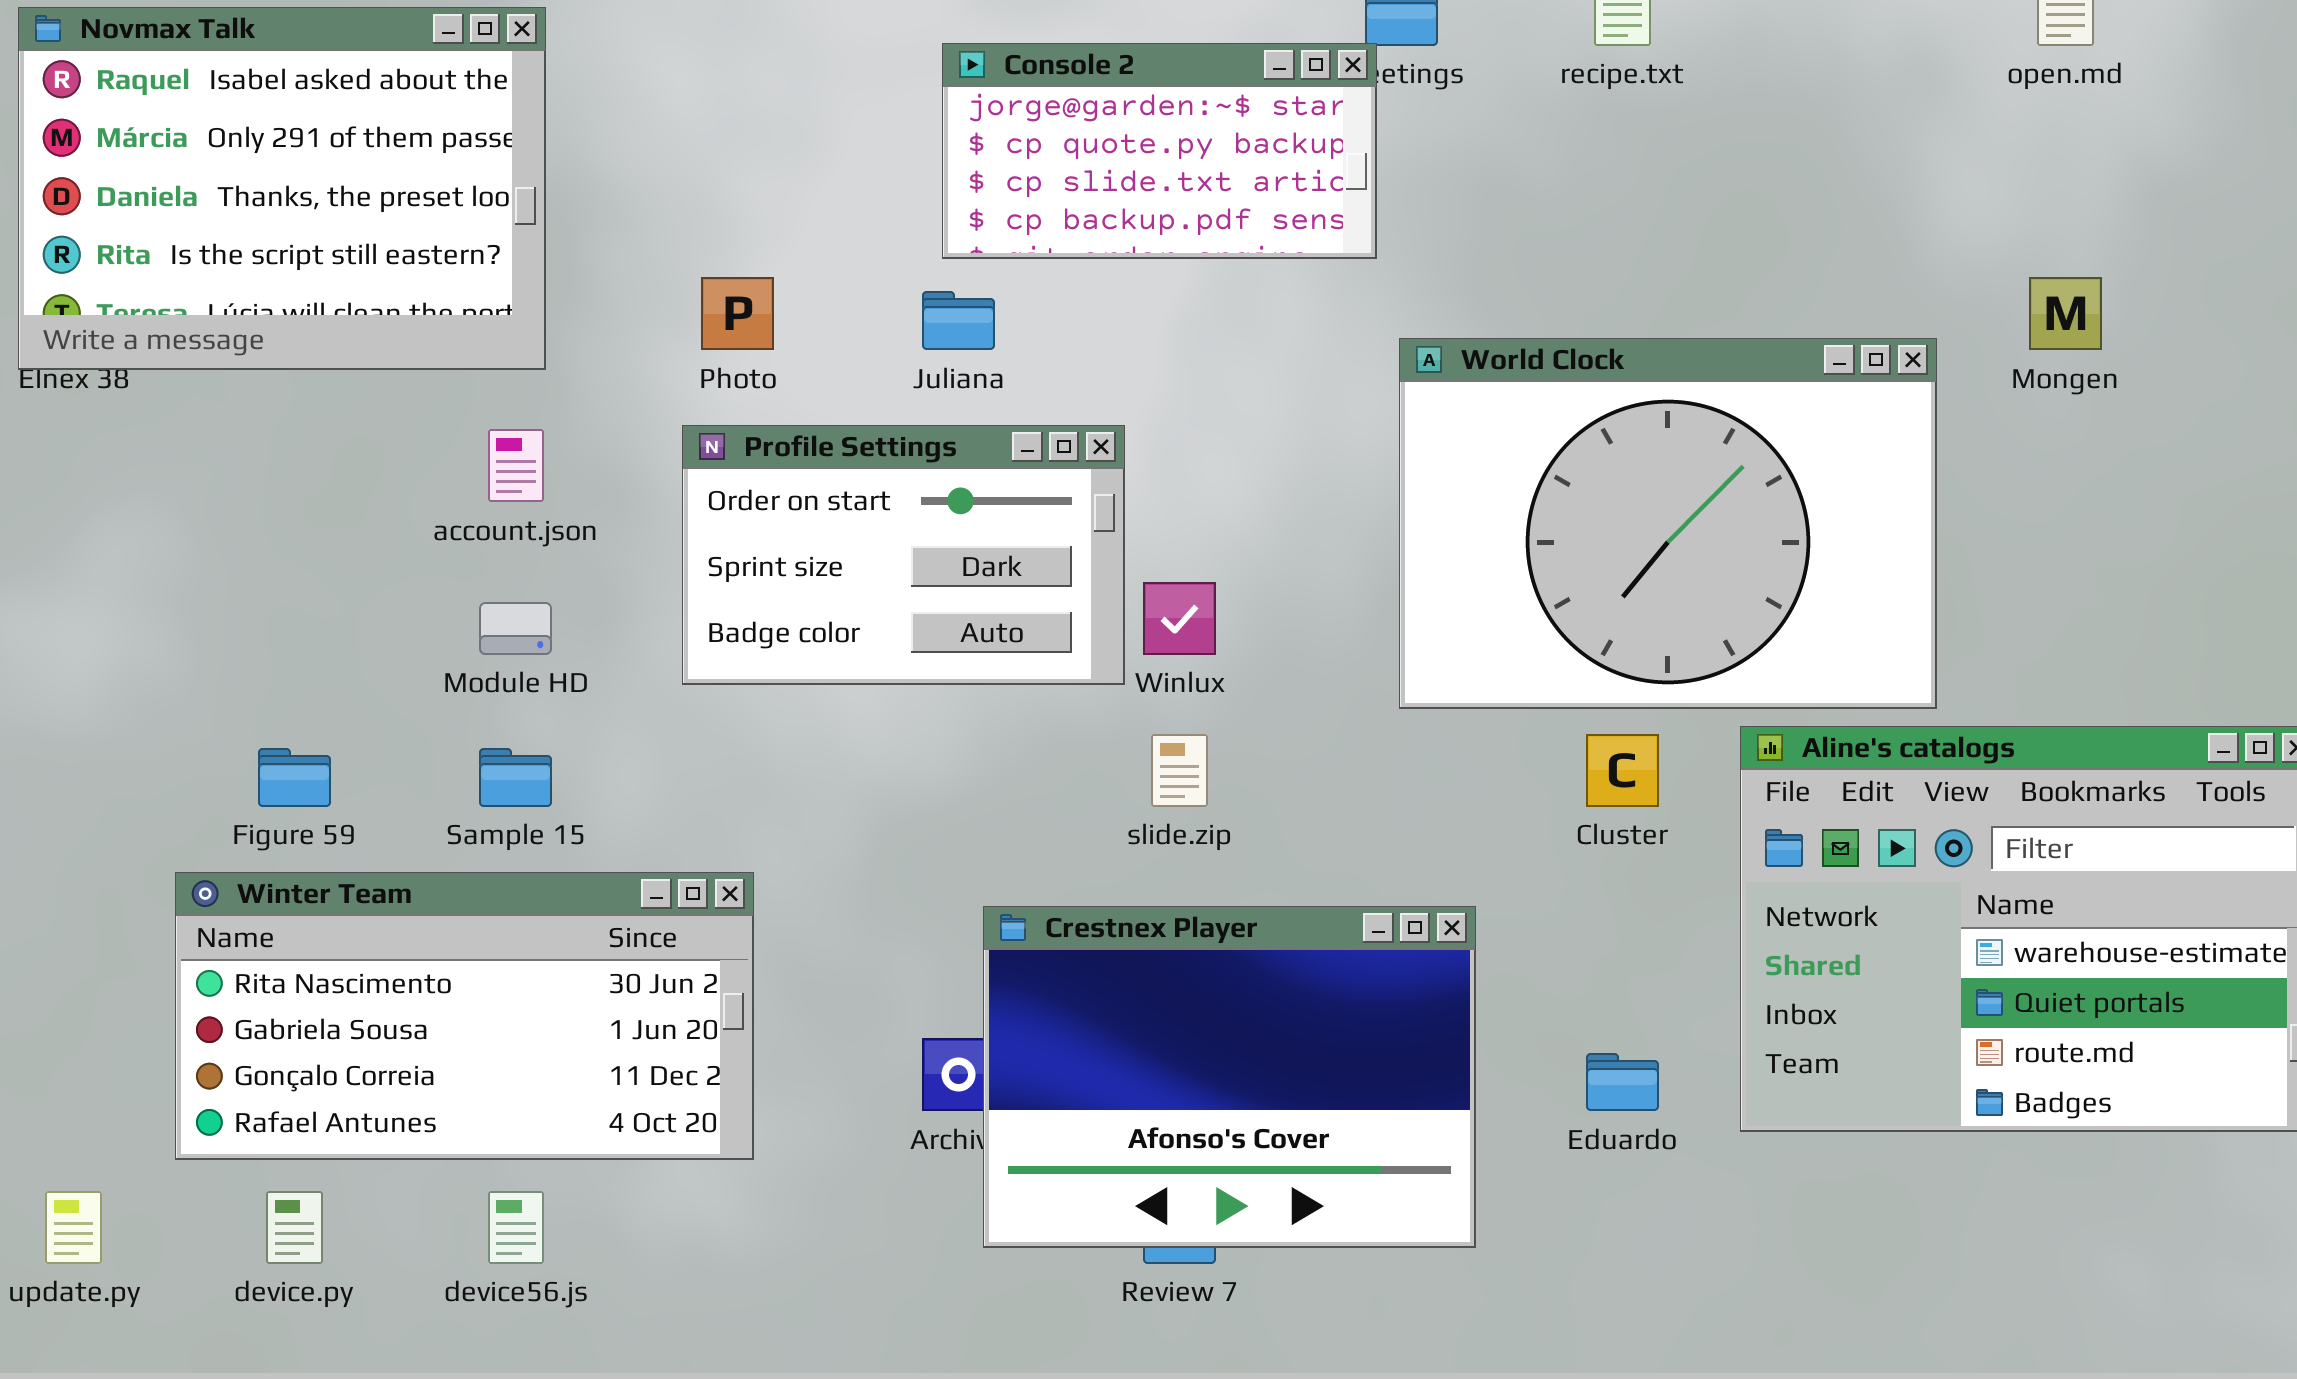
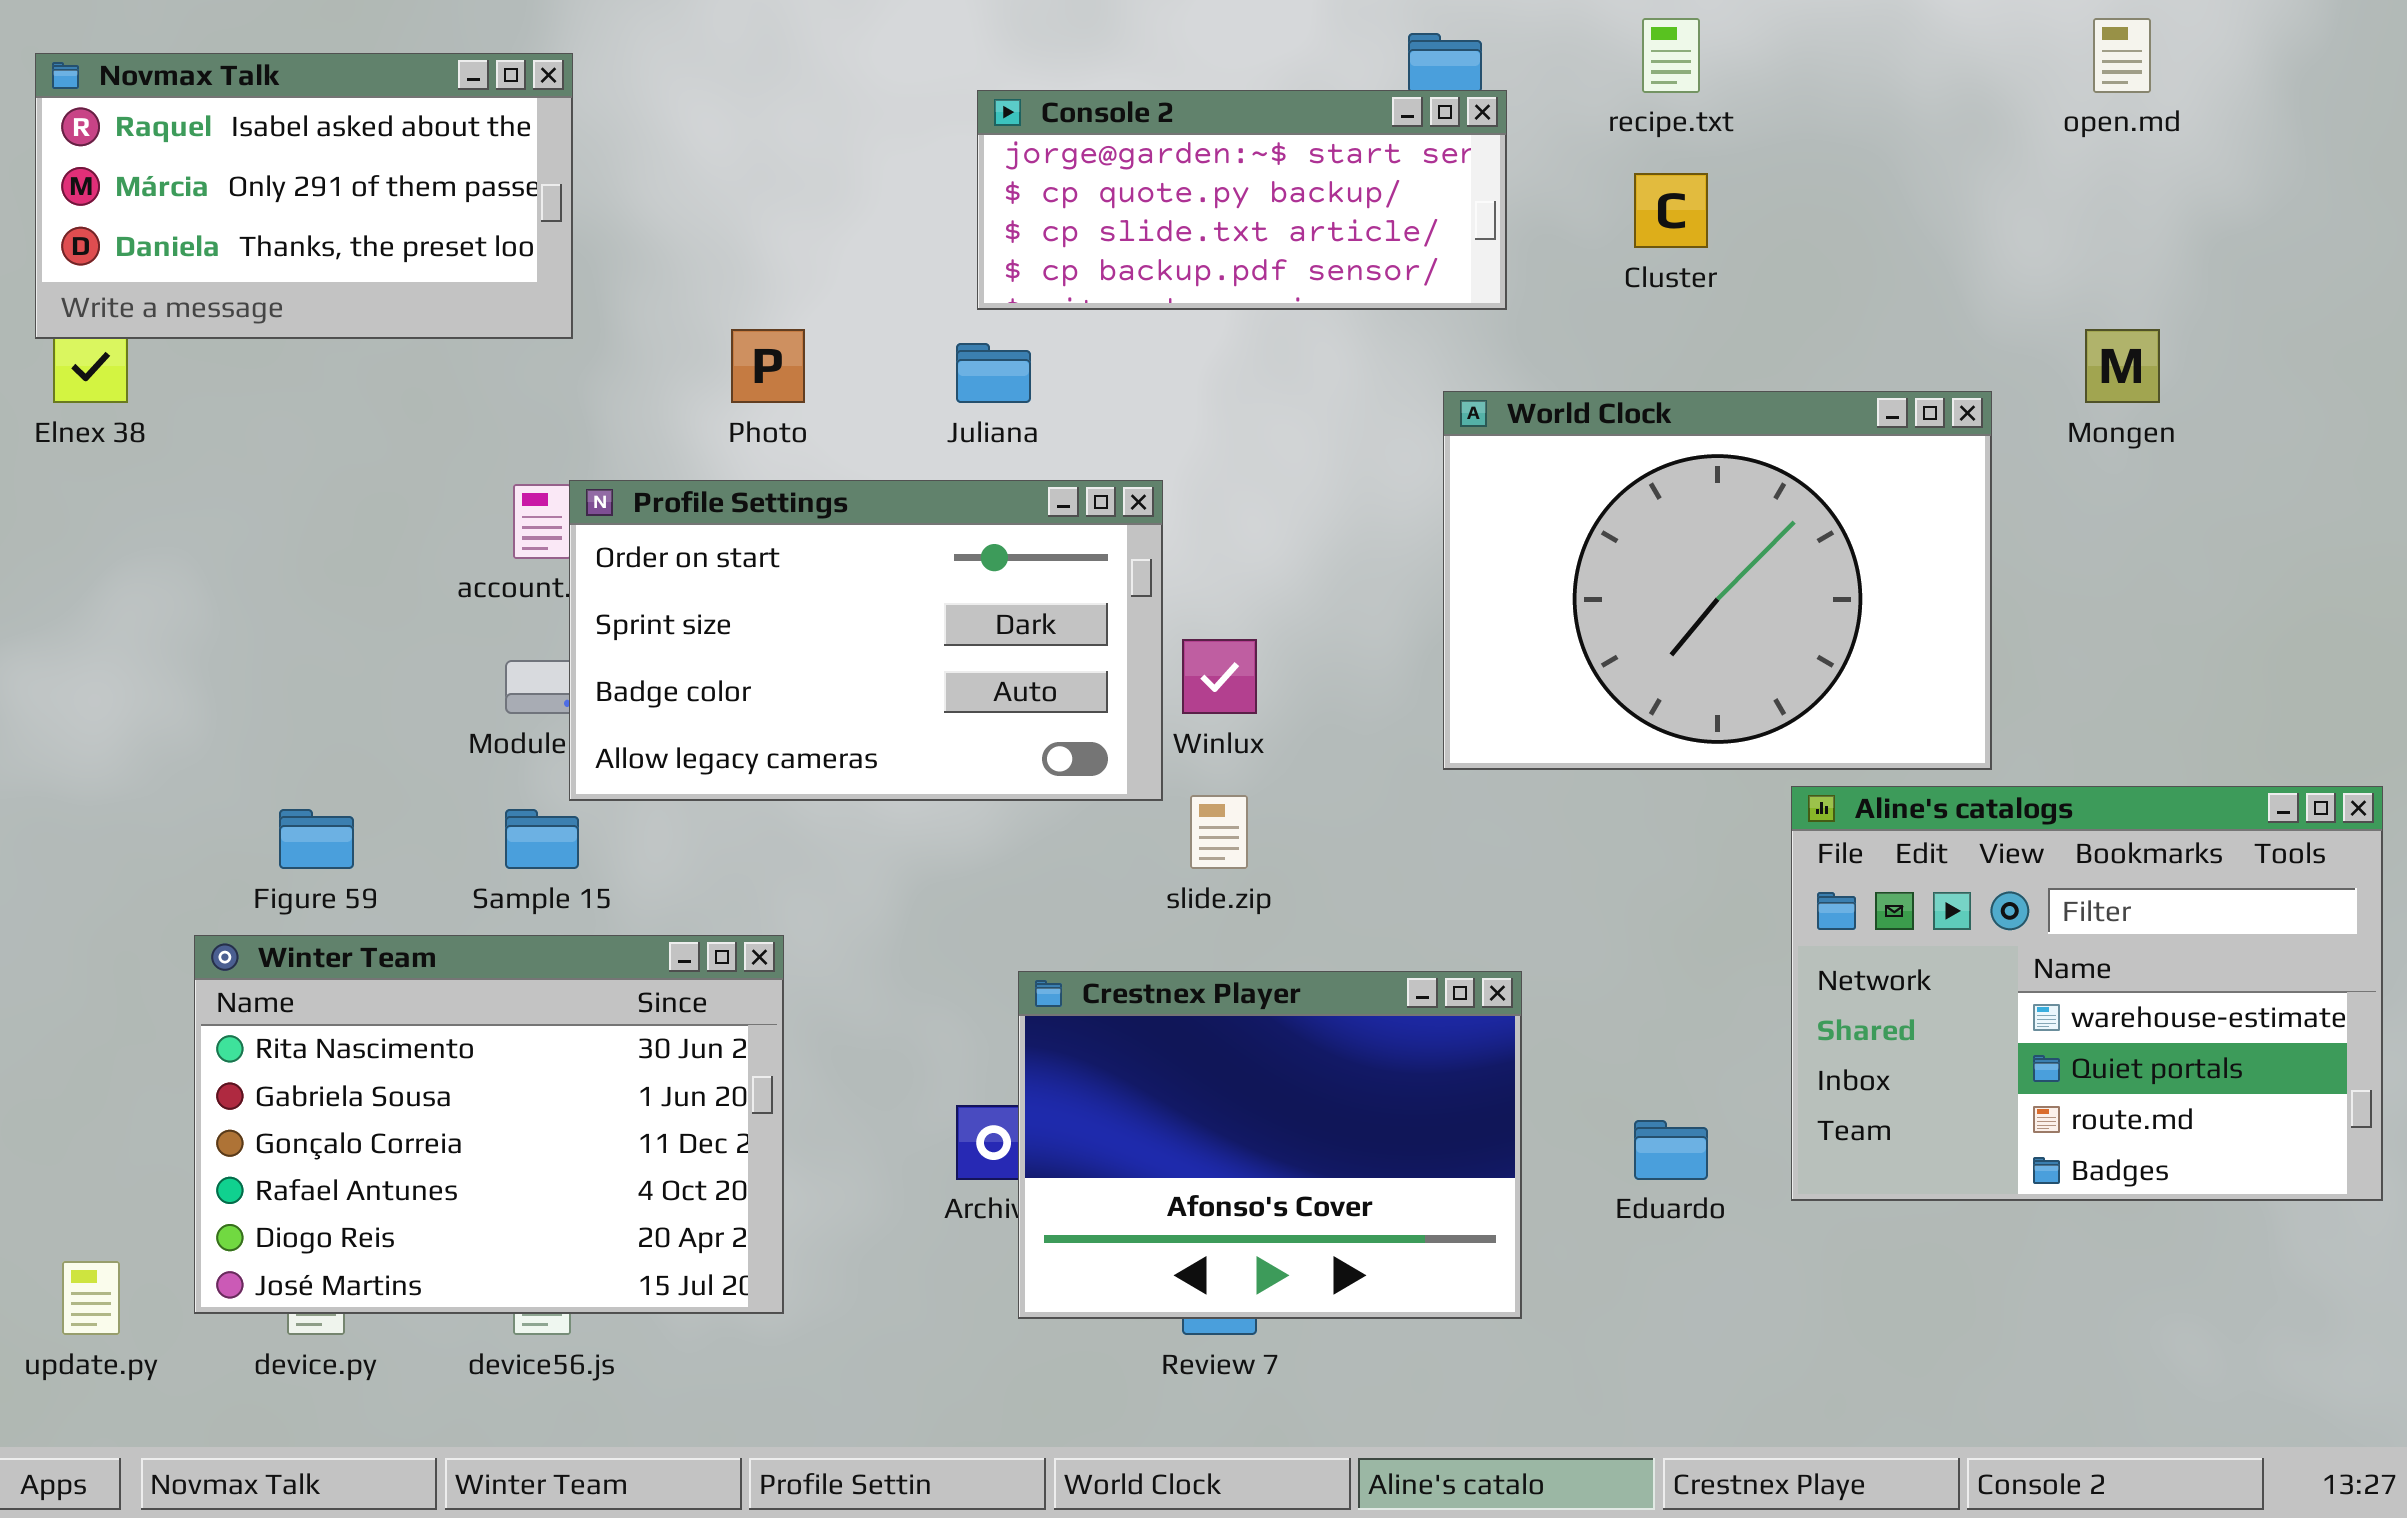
Novmax Talk: [18,7,546,370] -> [35,53,573,339], resized
Console 2: [942,43,1377,259] -> [977,90,1507,310], resized
Profile Settings: [682,425,1125,685] -> [569,480,1163,801], resized
Cluster: [1586,734,1659,807] -> [1634,173,1708,248], moved
Winter Team: [175,872,754,1160] -> [194,935,784,1314], resized

